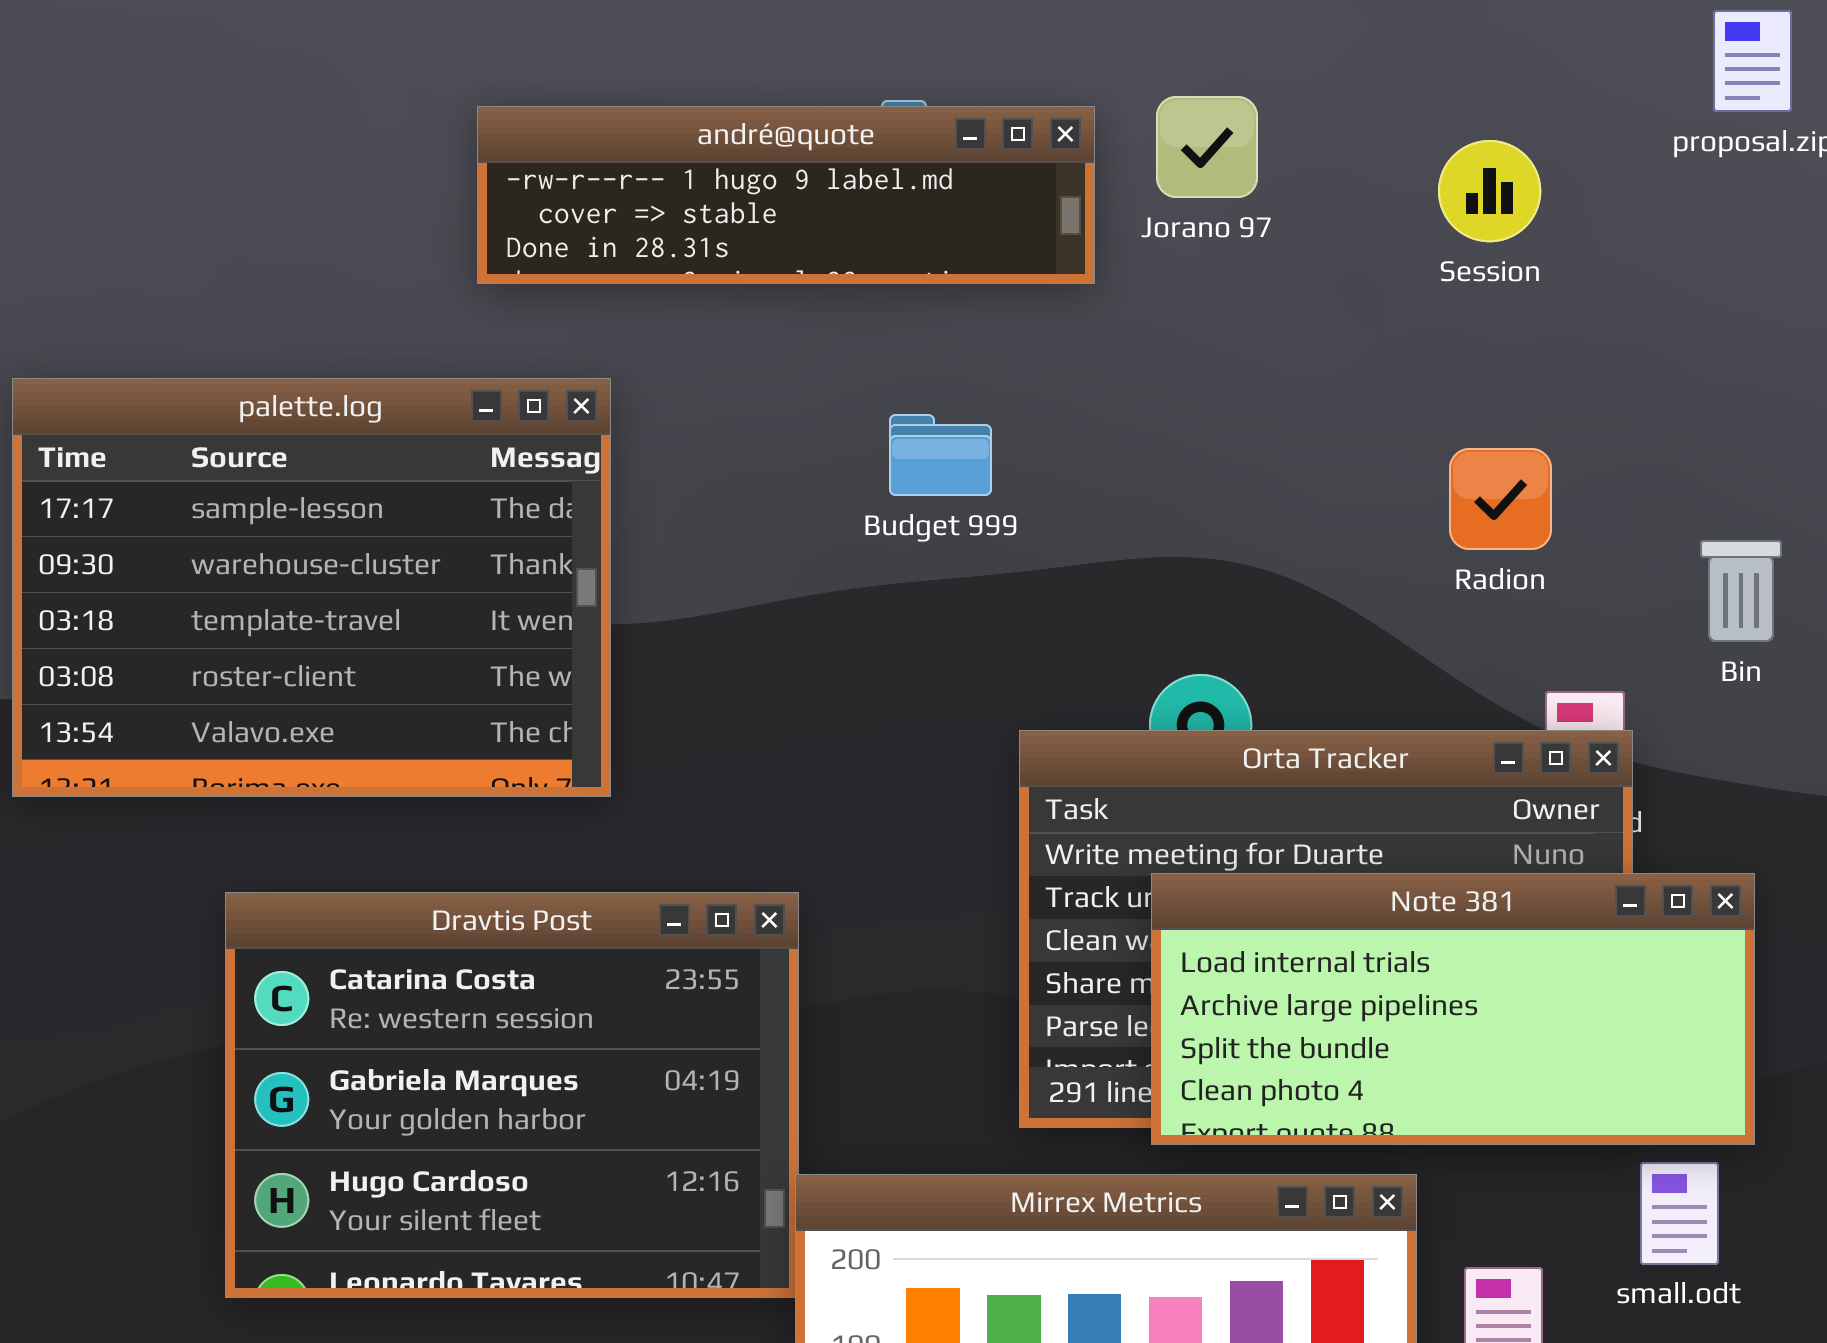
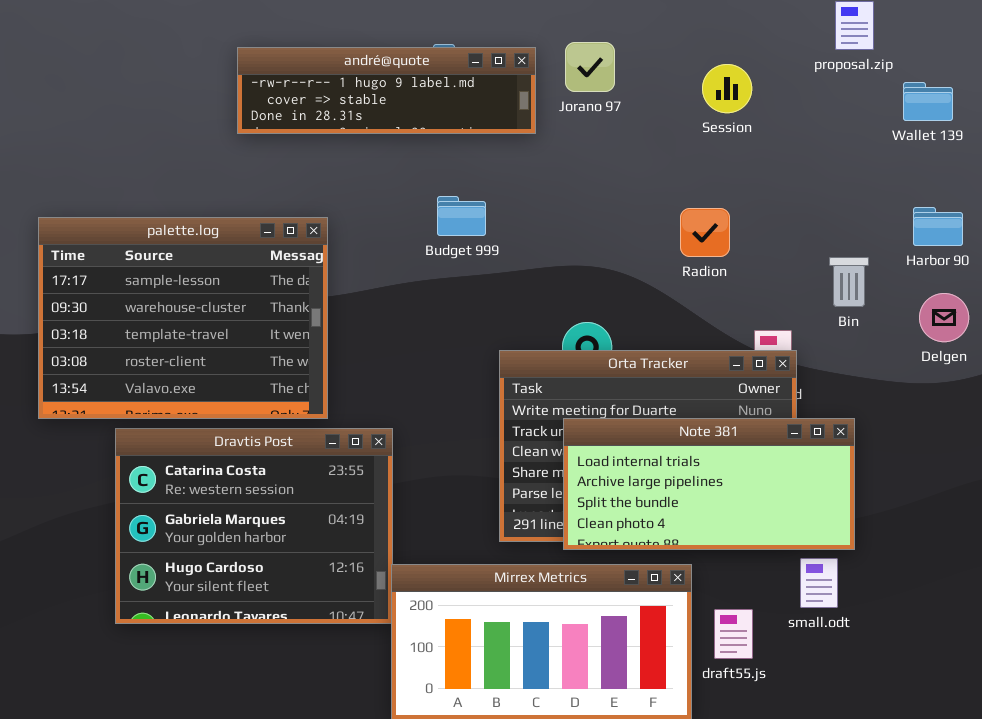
palette.log: [12,378,611,797] -> [38,217,328,419], moved
Radion: [1449,448,1552,550] -> [680,208,730,257], moved

